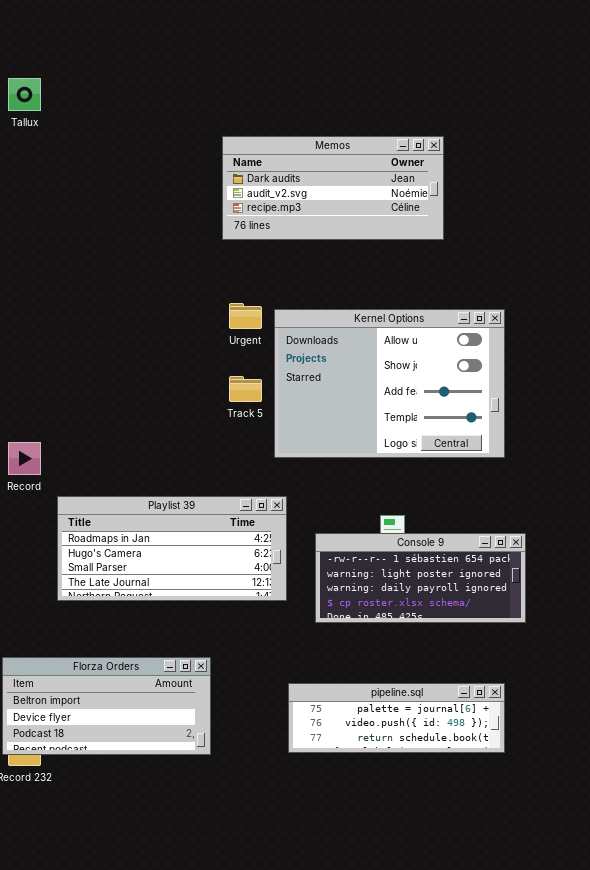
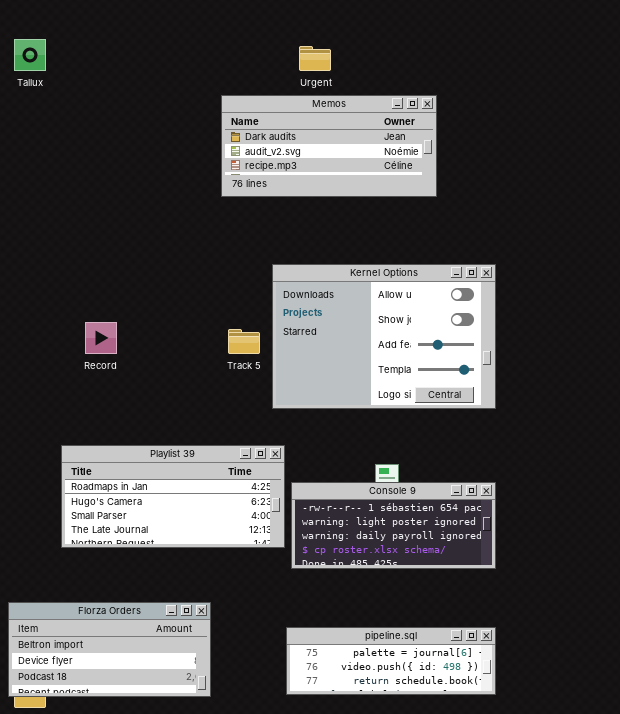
Urgent: [229,303,262,329] -> [299,46,331,71], moved
Record: [8,442,41,475] -> [85,322,117,354], moved
Console 9: [315,533,526,623] -> [291,482,496,569], moved

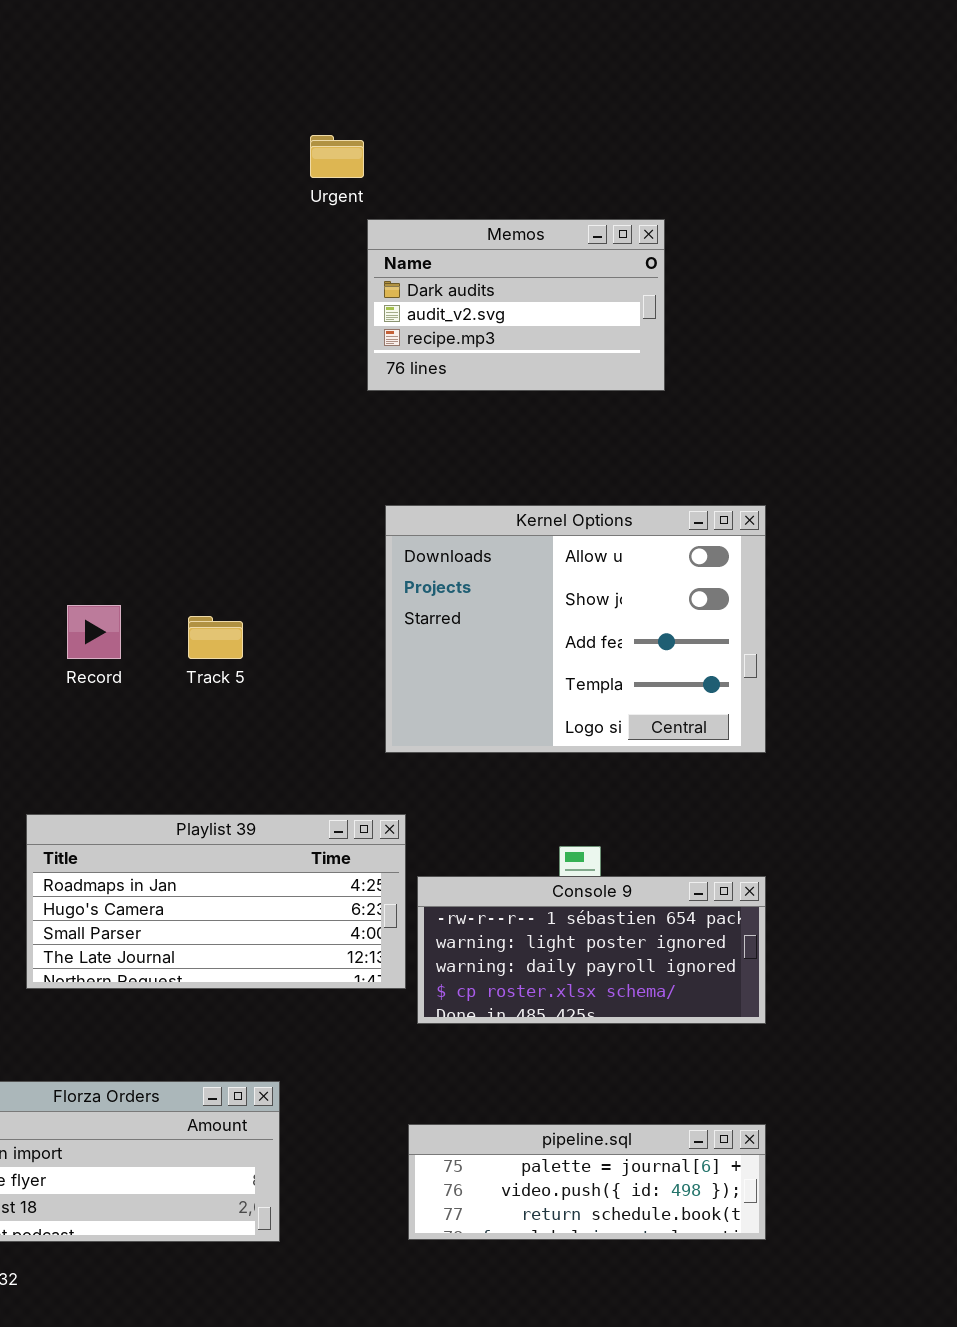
Urgent: [299,46,331,71] -> [310,135,364,178], moved
Memos: [221,95,437,197] -> [367,219,665,391], resized
Track 5: [228,329,260,354] -> [188,616,243,659], moved

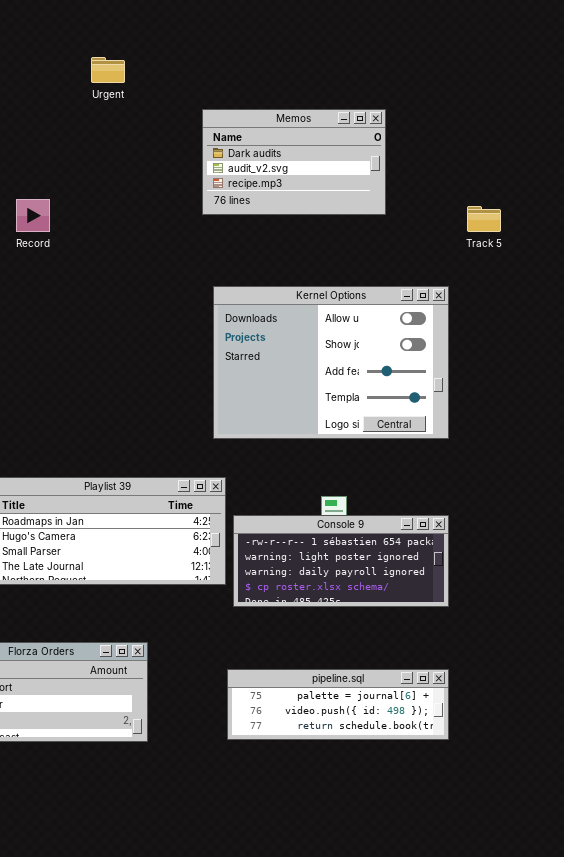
Urgent: [310,135,364,178] -> [91,57,125,83], moved
Record: [67,605,121,659] -> [16,199,50,232], moved
Track 5: [188,616,243,659] -> [467,206,501,232], moved

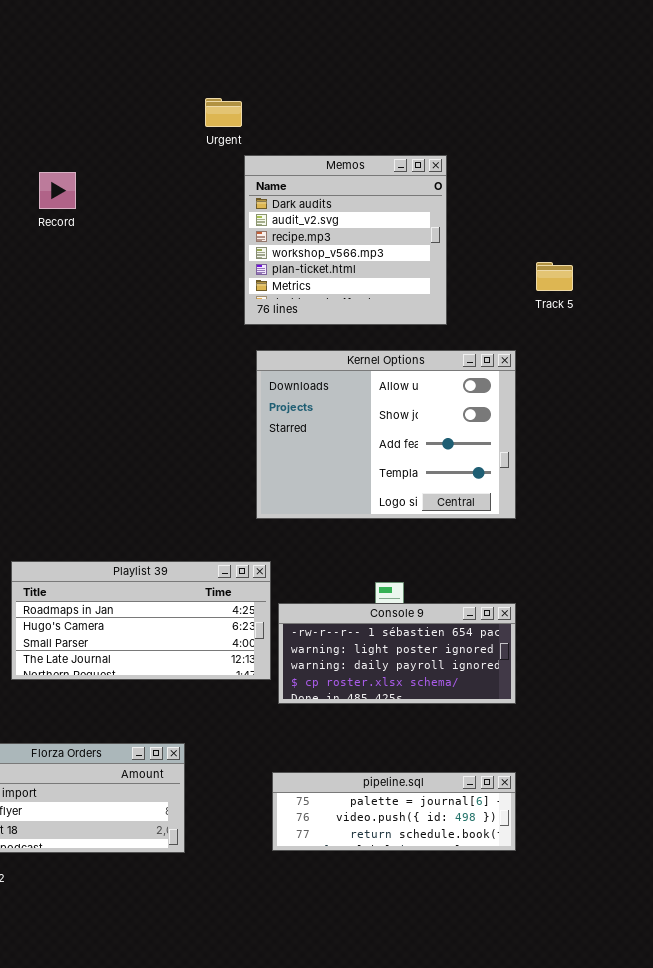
Urgent: [91,57,125,83] -> [205,98,242,127], moved
Memos: [202,109,386,215] -> [244,155,447,325], resized
Record: [16,199,50,232] -> [39,172,76,209], moved

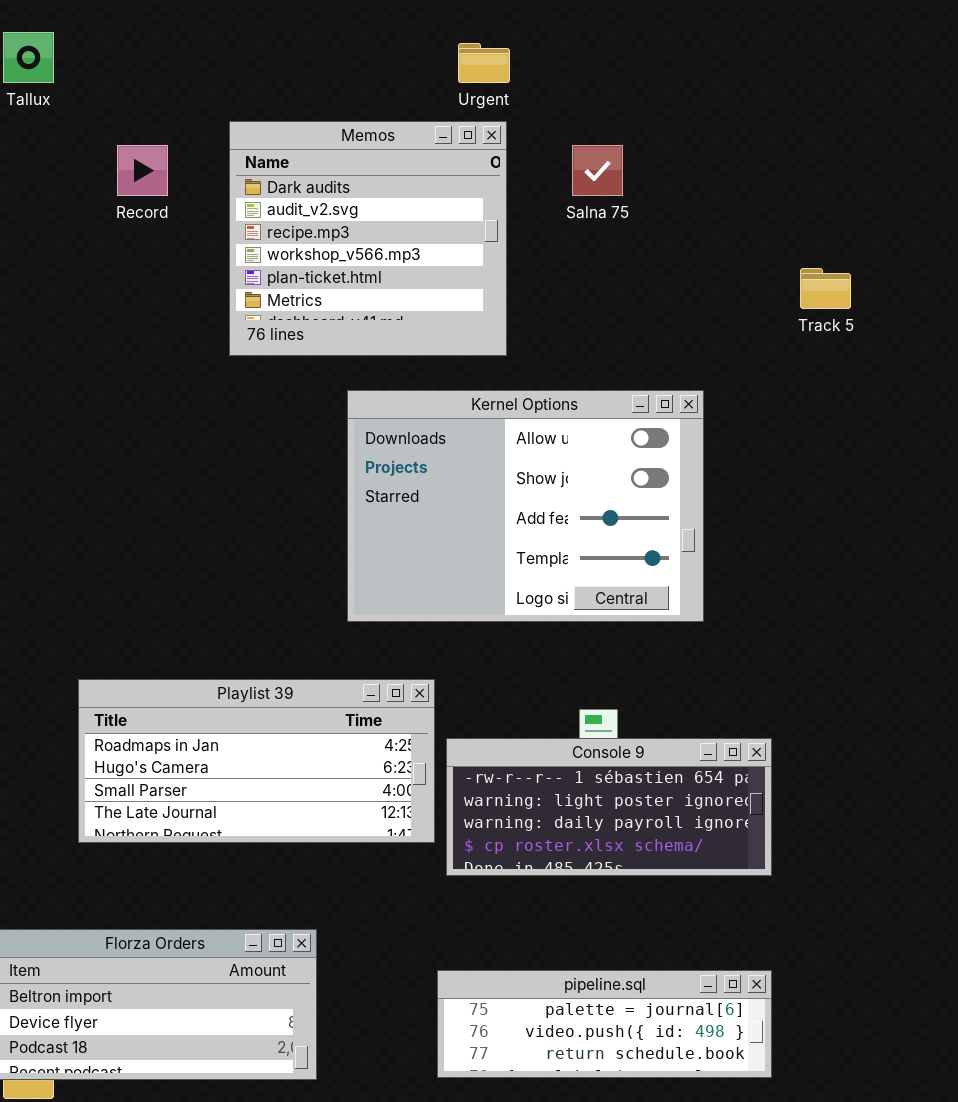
Urgent: [205,98,242,127] -> [458,43,510,83], moved
Memos: [244,155,447,325] -> [229,121,507,356], moved
Kernel Options: [256,350,516,519] -> [347,390,704,622], moved

